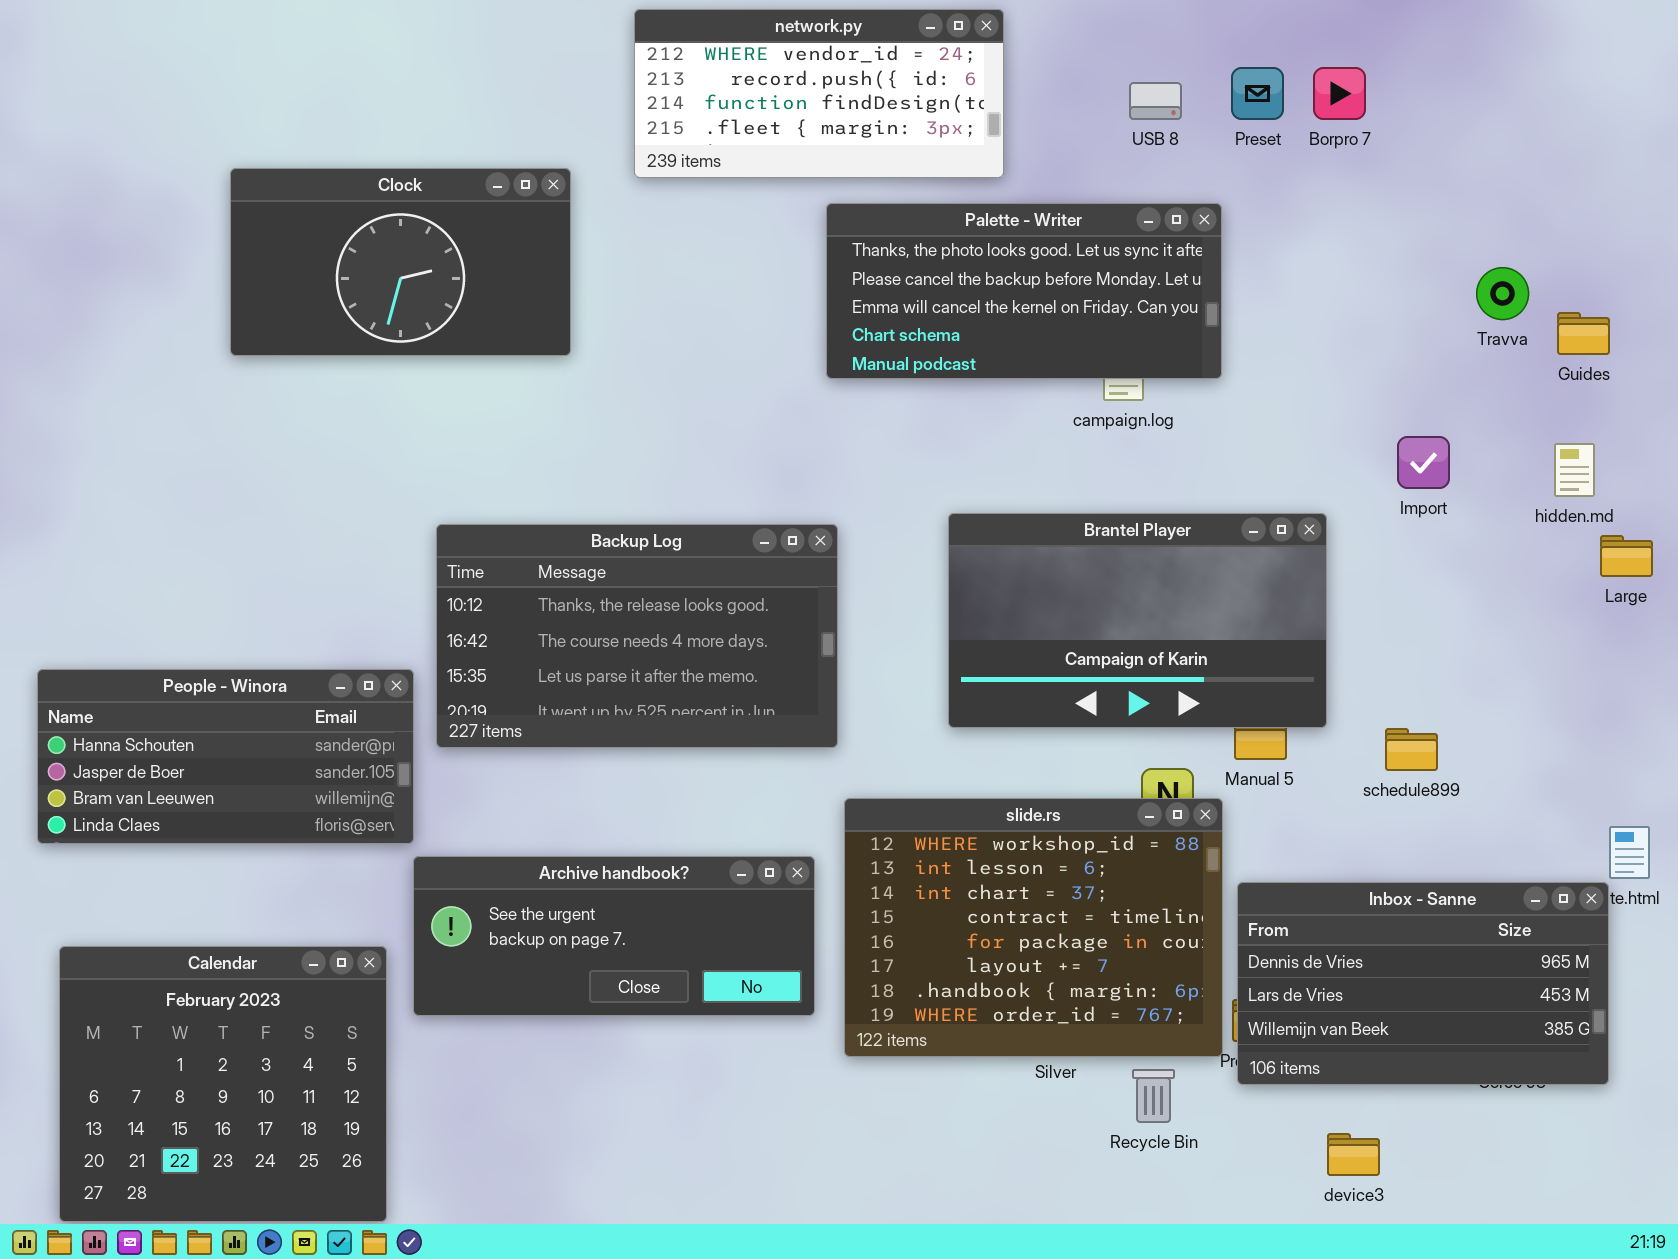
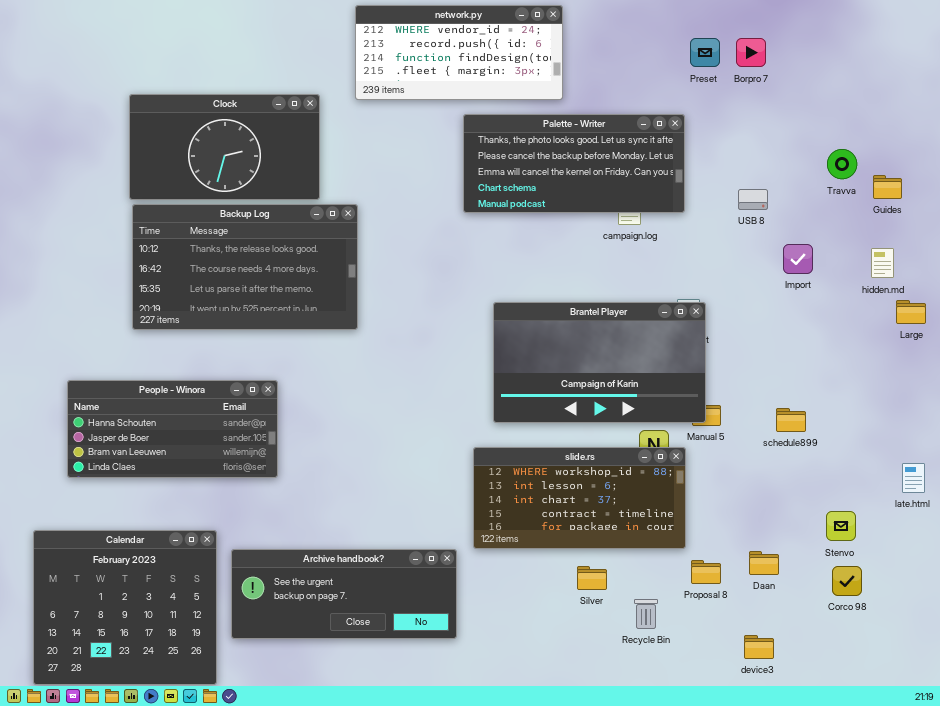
USB 8: [1129,82,1182,120] -> [738,189,768,210], moved
Brantel Player: [948,513,1327,728] -> [493,302,706,423], moved
Backup Log: [436,524,838,748] -> [132,204,358,330], moved
People - Winora: [37,669,414,844] -> [67,380,278,478], moved
slide.rs: [844,798,1223,1057] -> [473,447,686,549], resized
Archive handbook?: [413,856,815,1016] -> [231,549,457,639], moved
Inbox - Sanne: [1237,882,1609,1085] -> none, closed

